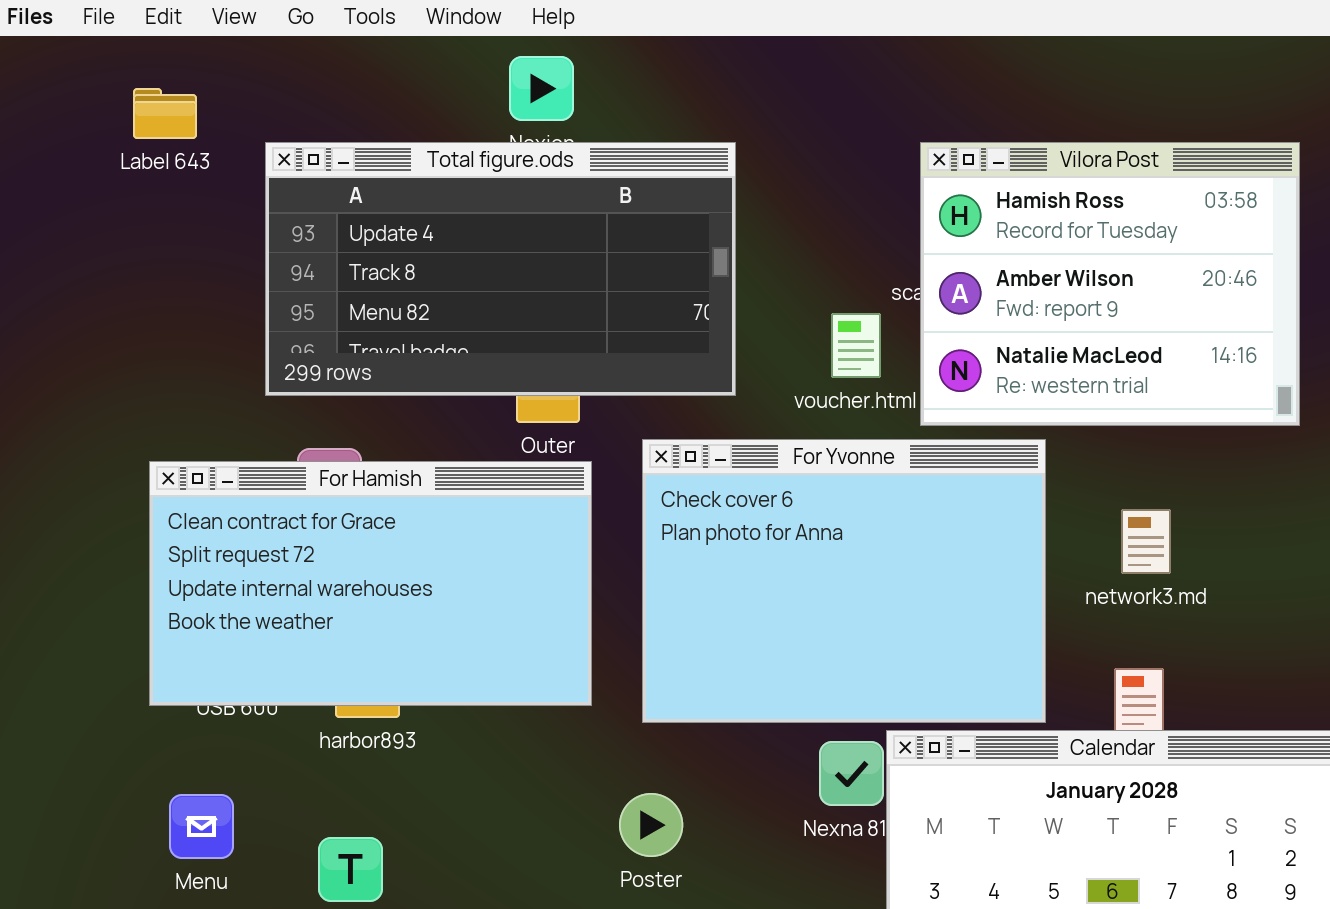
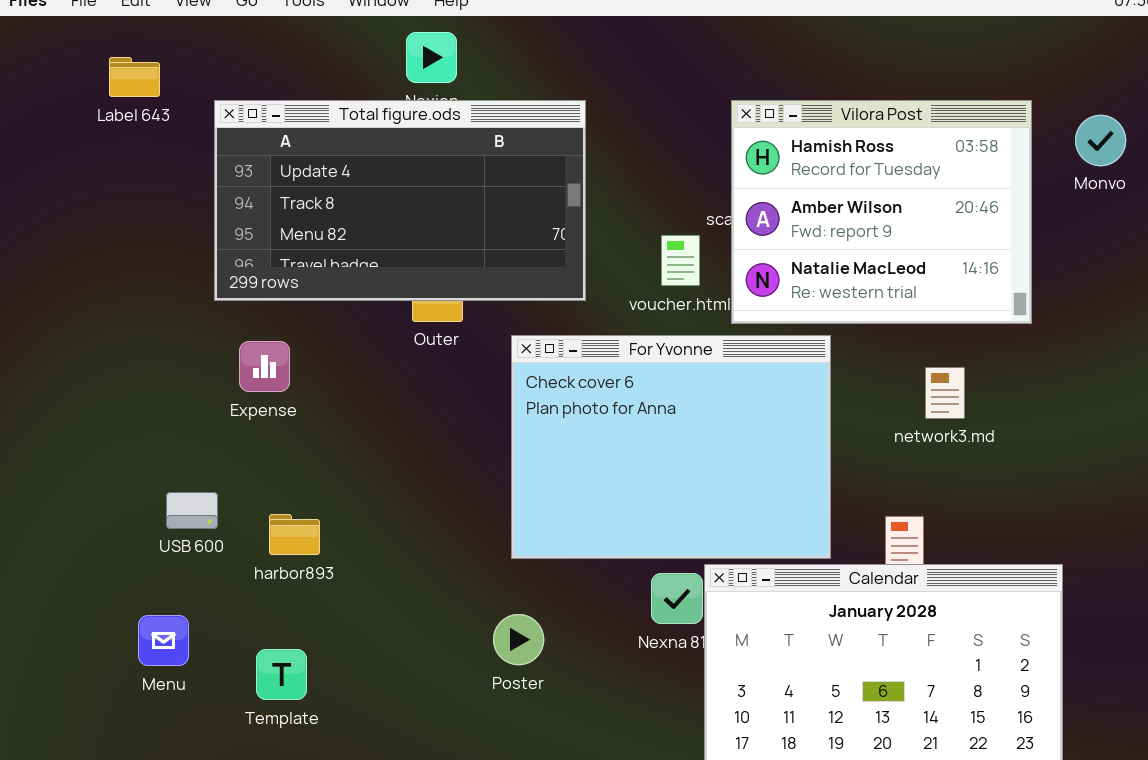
For Hamish: [149,461,592,706] -> none, closed
network3.md: [1121,509,1171,574] -> [925,367,965,419], moved

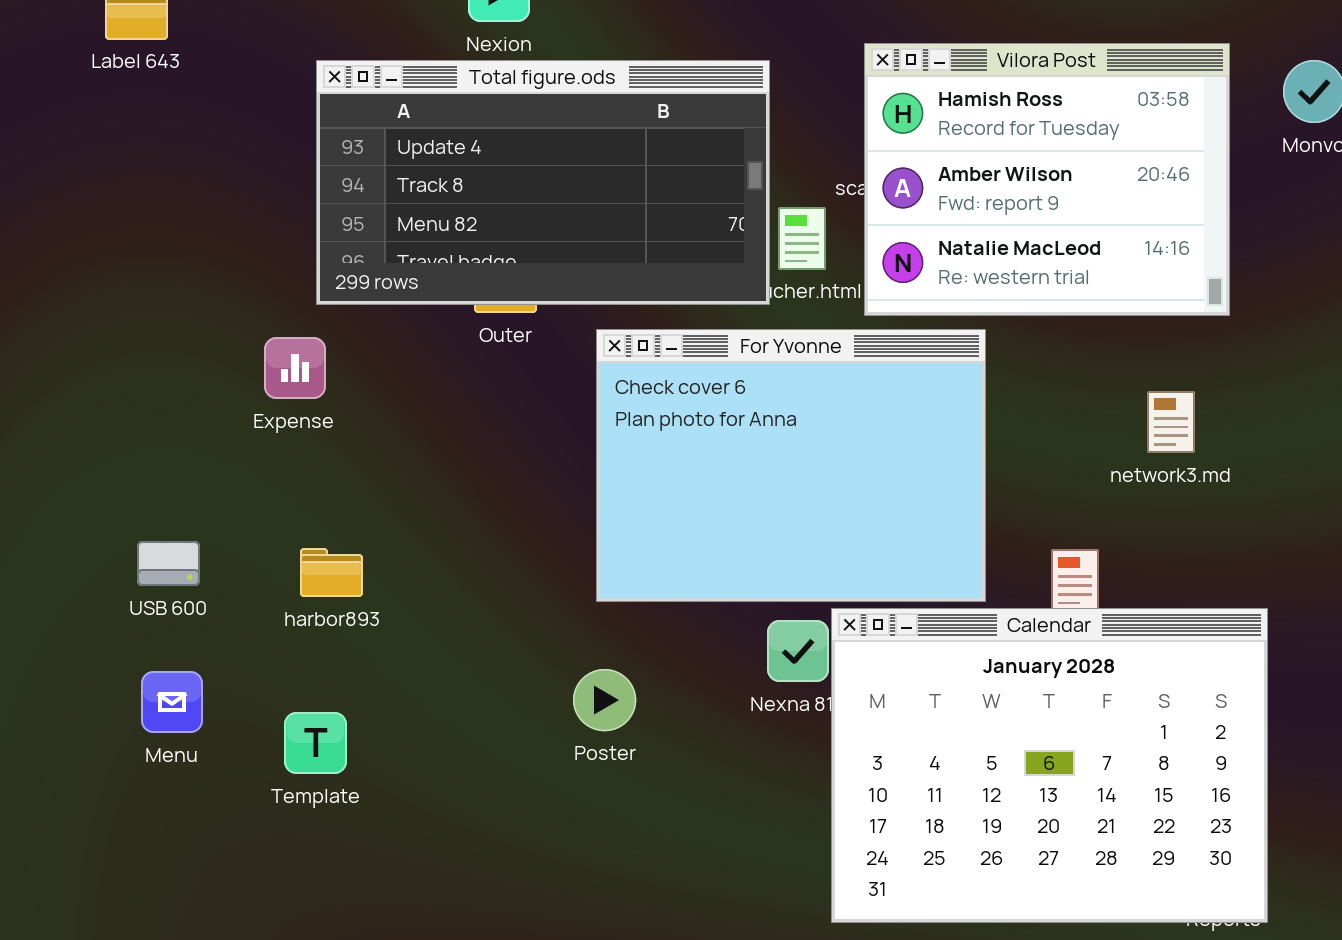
Total figure.ods: [214,100,586,301] -> [316,60,770,305], moved
network3.md: [925,367,965,419] -> [1147,391,1195,453], moved
USB 600: [166,492,218,529] -> [137,541,200,586], moved

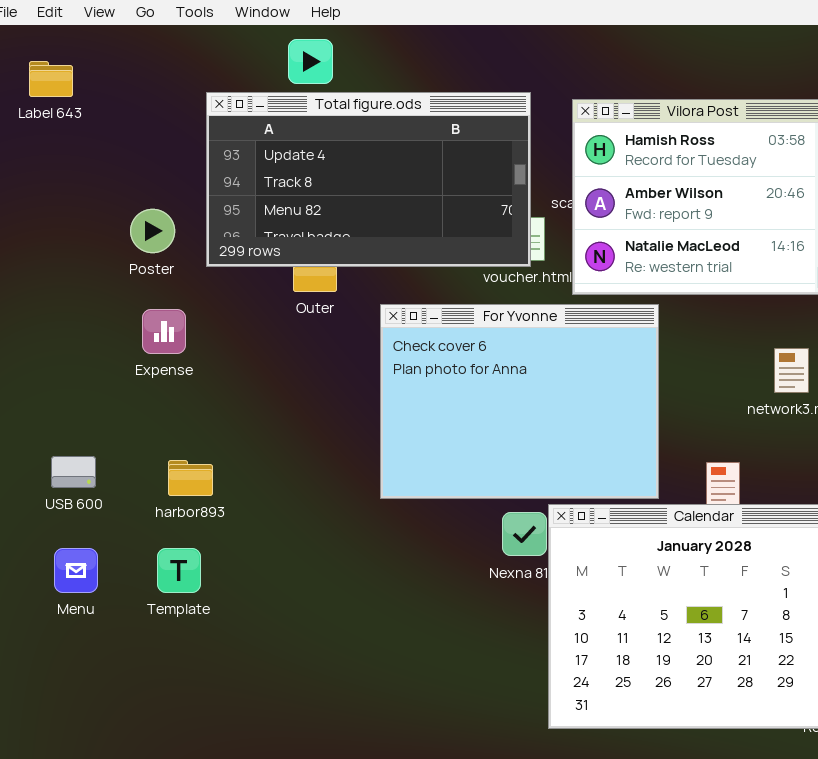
Total figure.ods: [316,60,770,305] -> [206,92,531,267], moved
Poster: [573,669,636,731] -> [130,209,175,253], moved
Template: [284,712,347,774] -> [157,548,201,593], moved

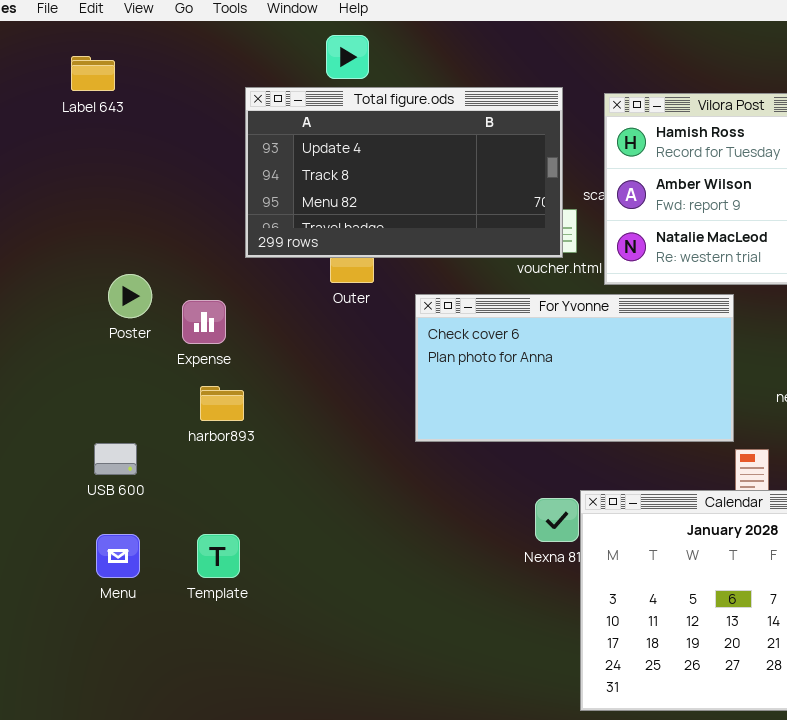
Poster: [130,209,175,253] -> [108,274,152,318], moved
For Yvonne: [380,304,659,499] -> [415,294,734,442], resized
harbor893: [168,460,213,496] -> [200,386,244,421], moved

